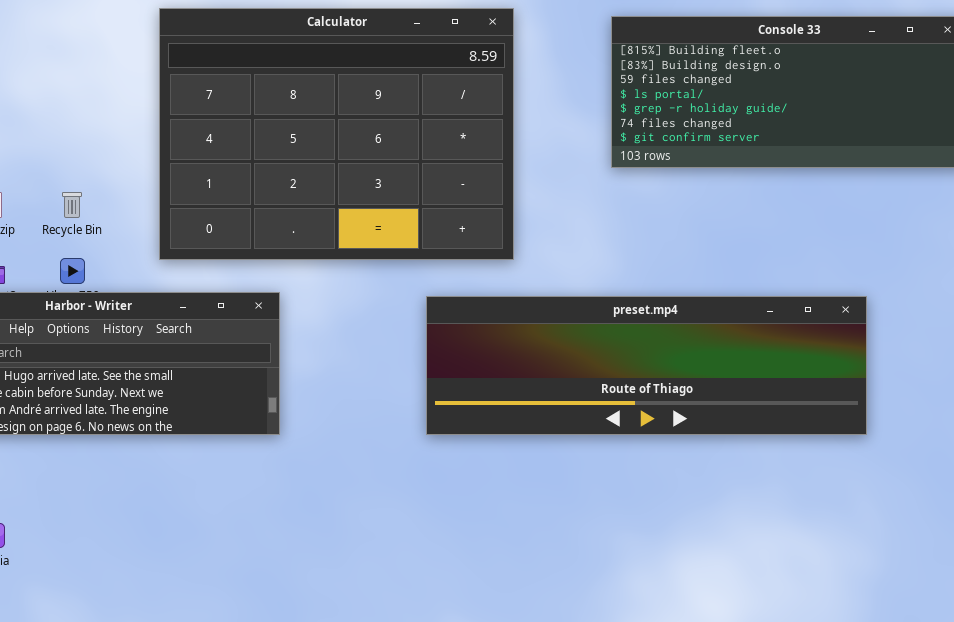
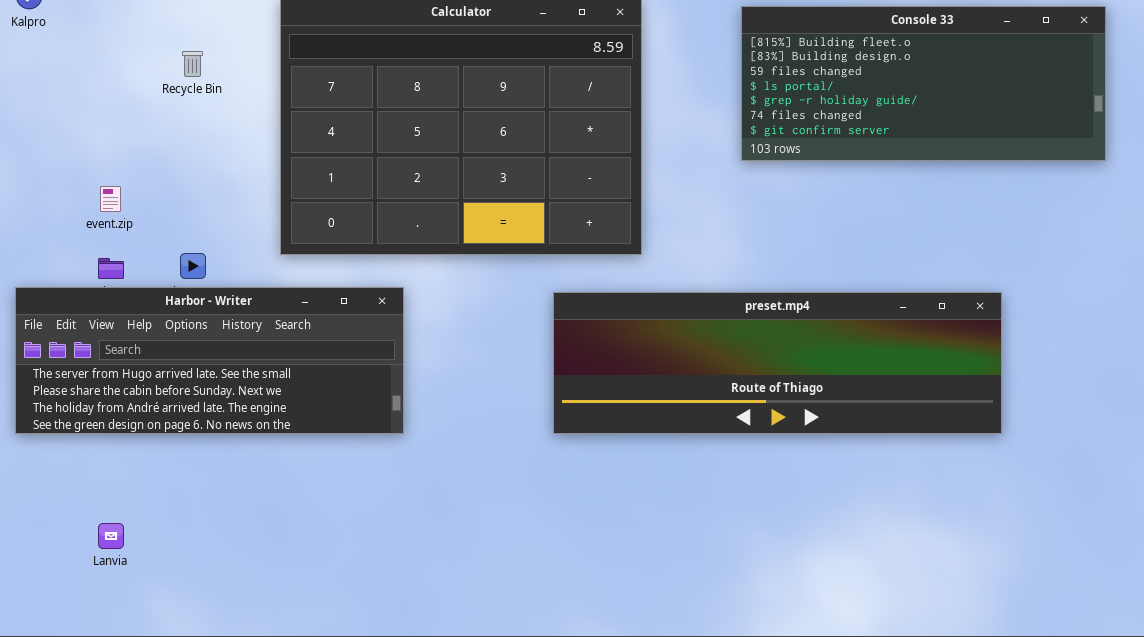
Recycle Bin: [62,192,82,218] -> [182,51,203,77], moved

